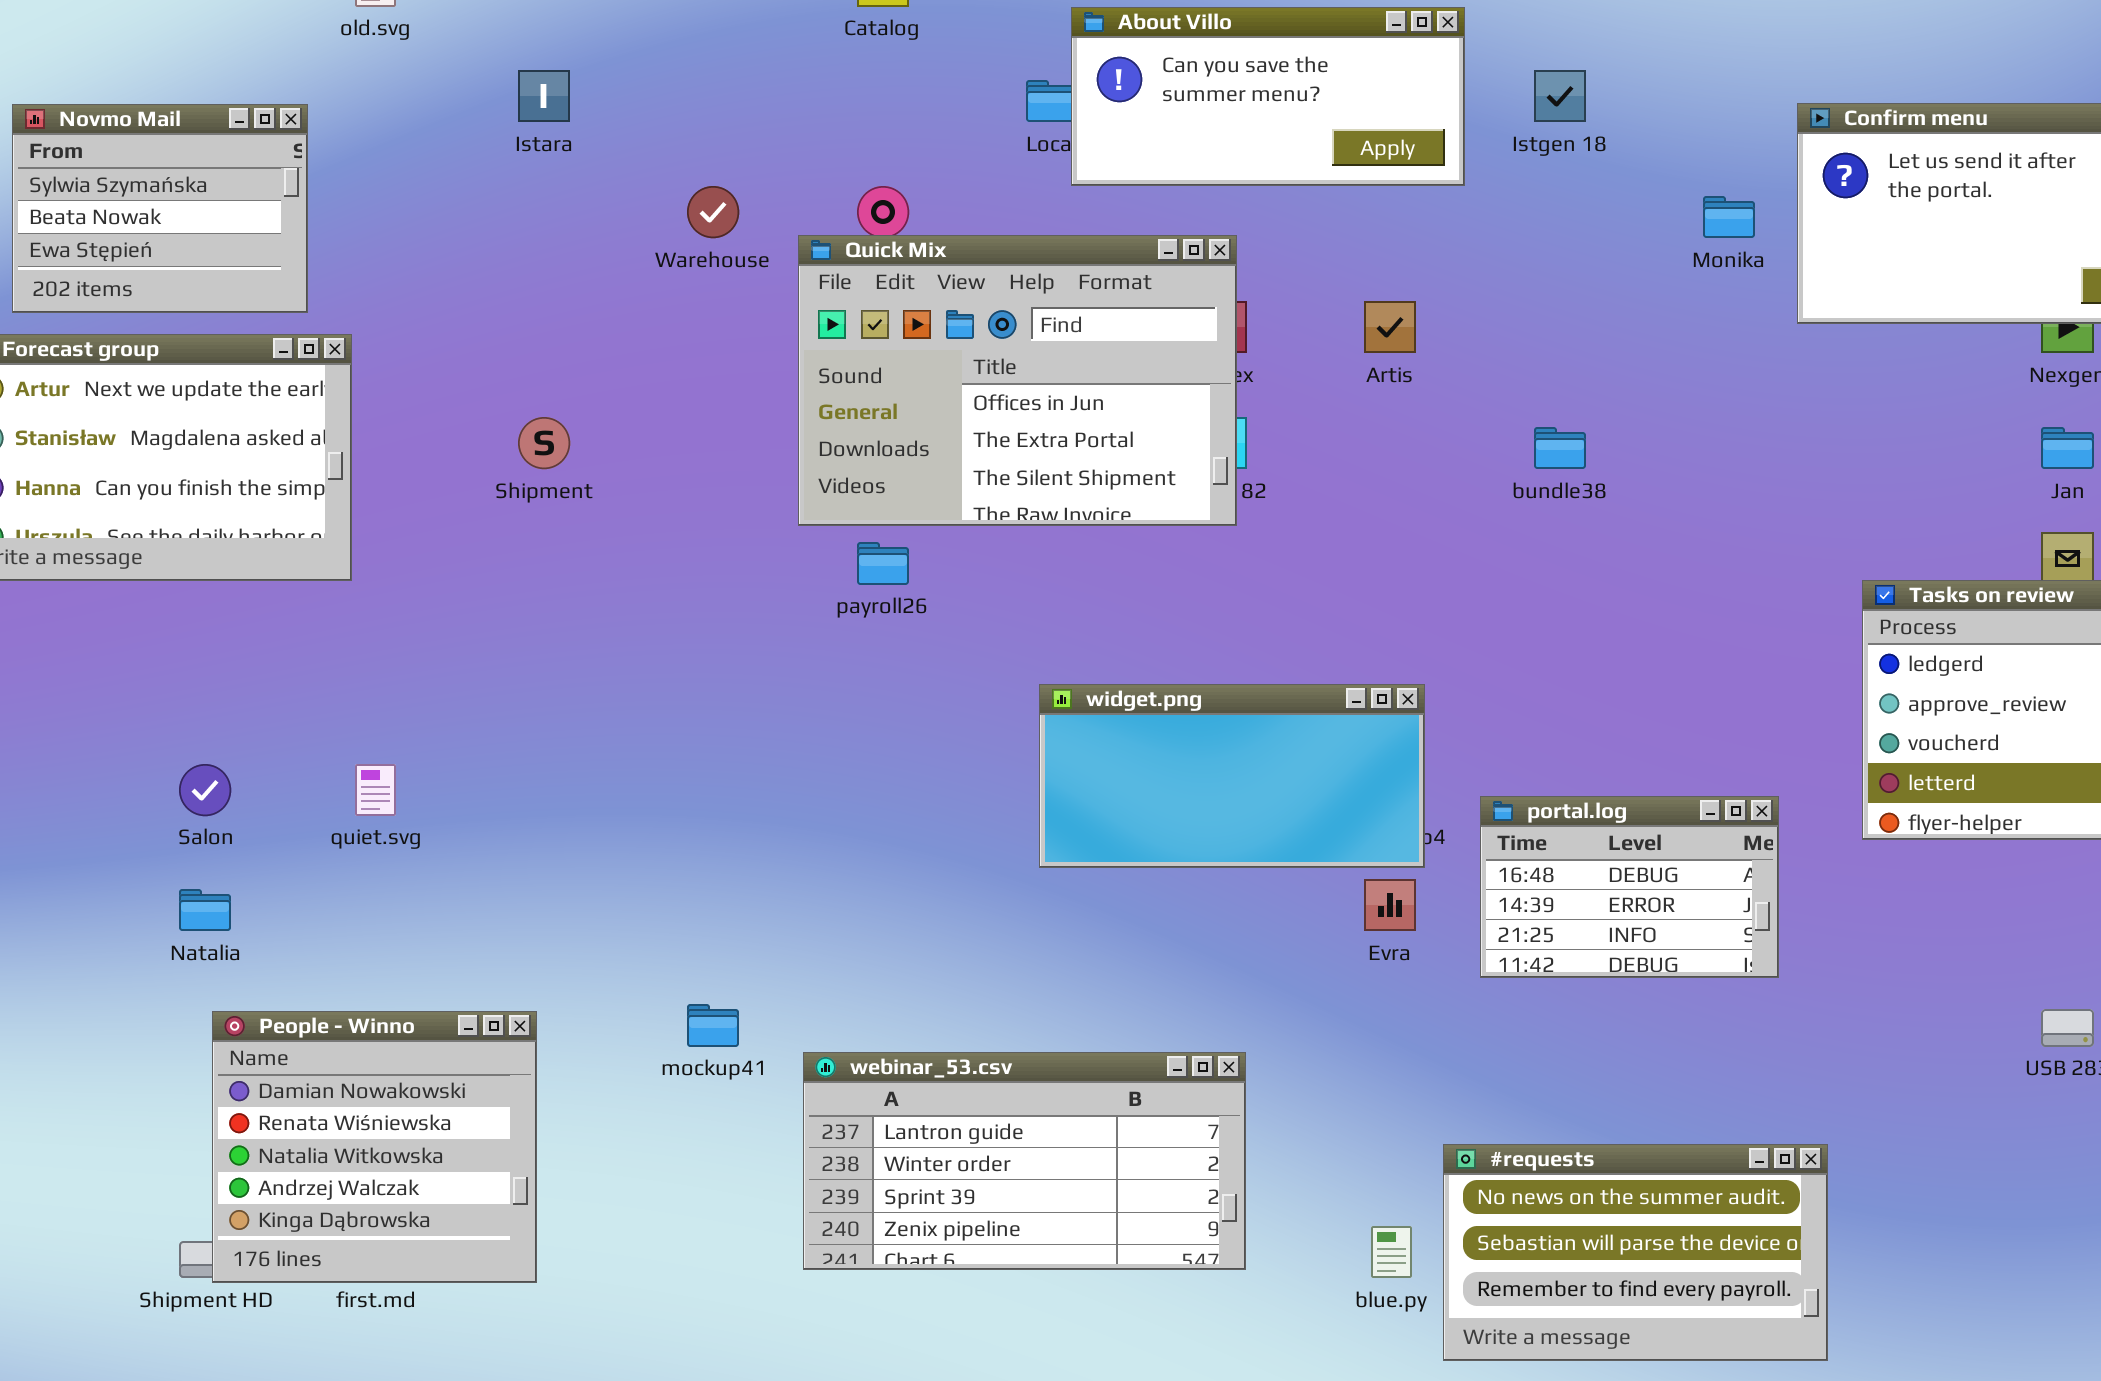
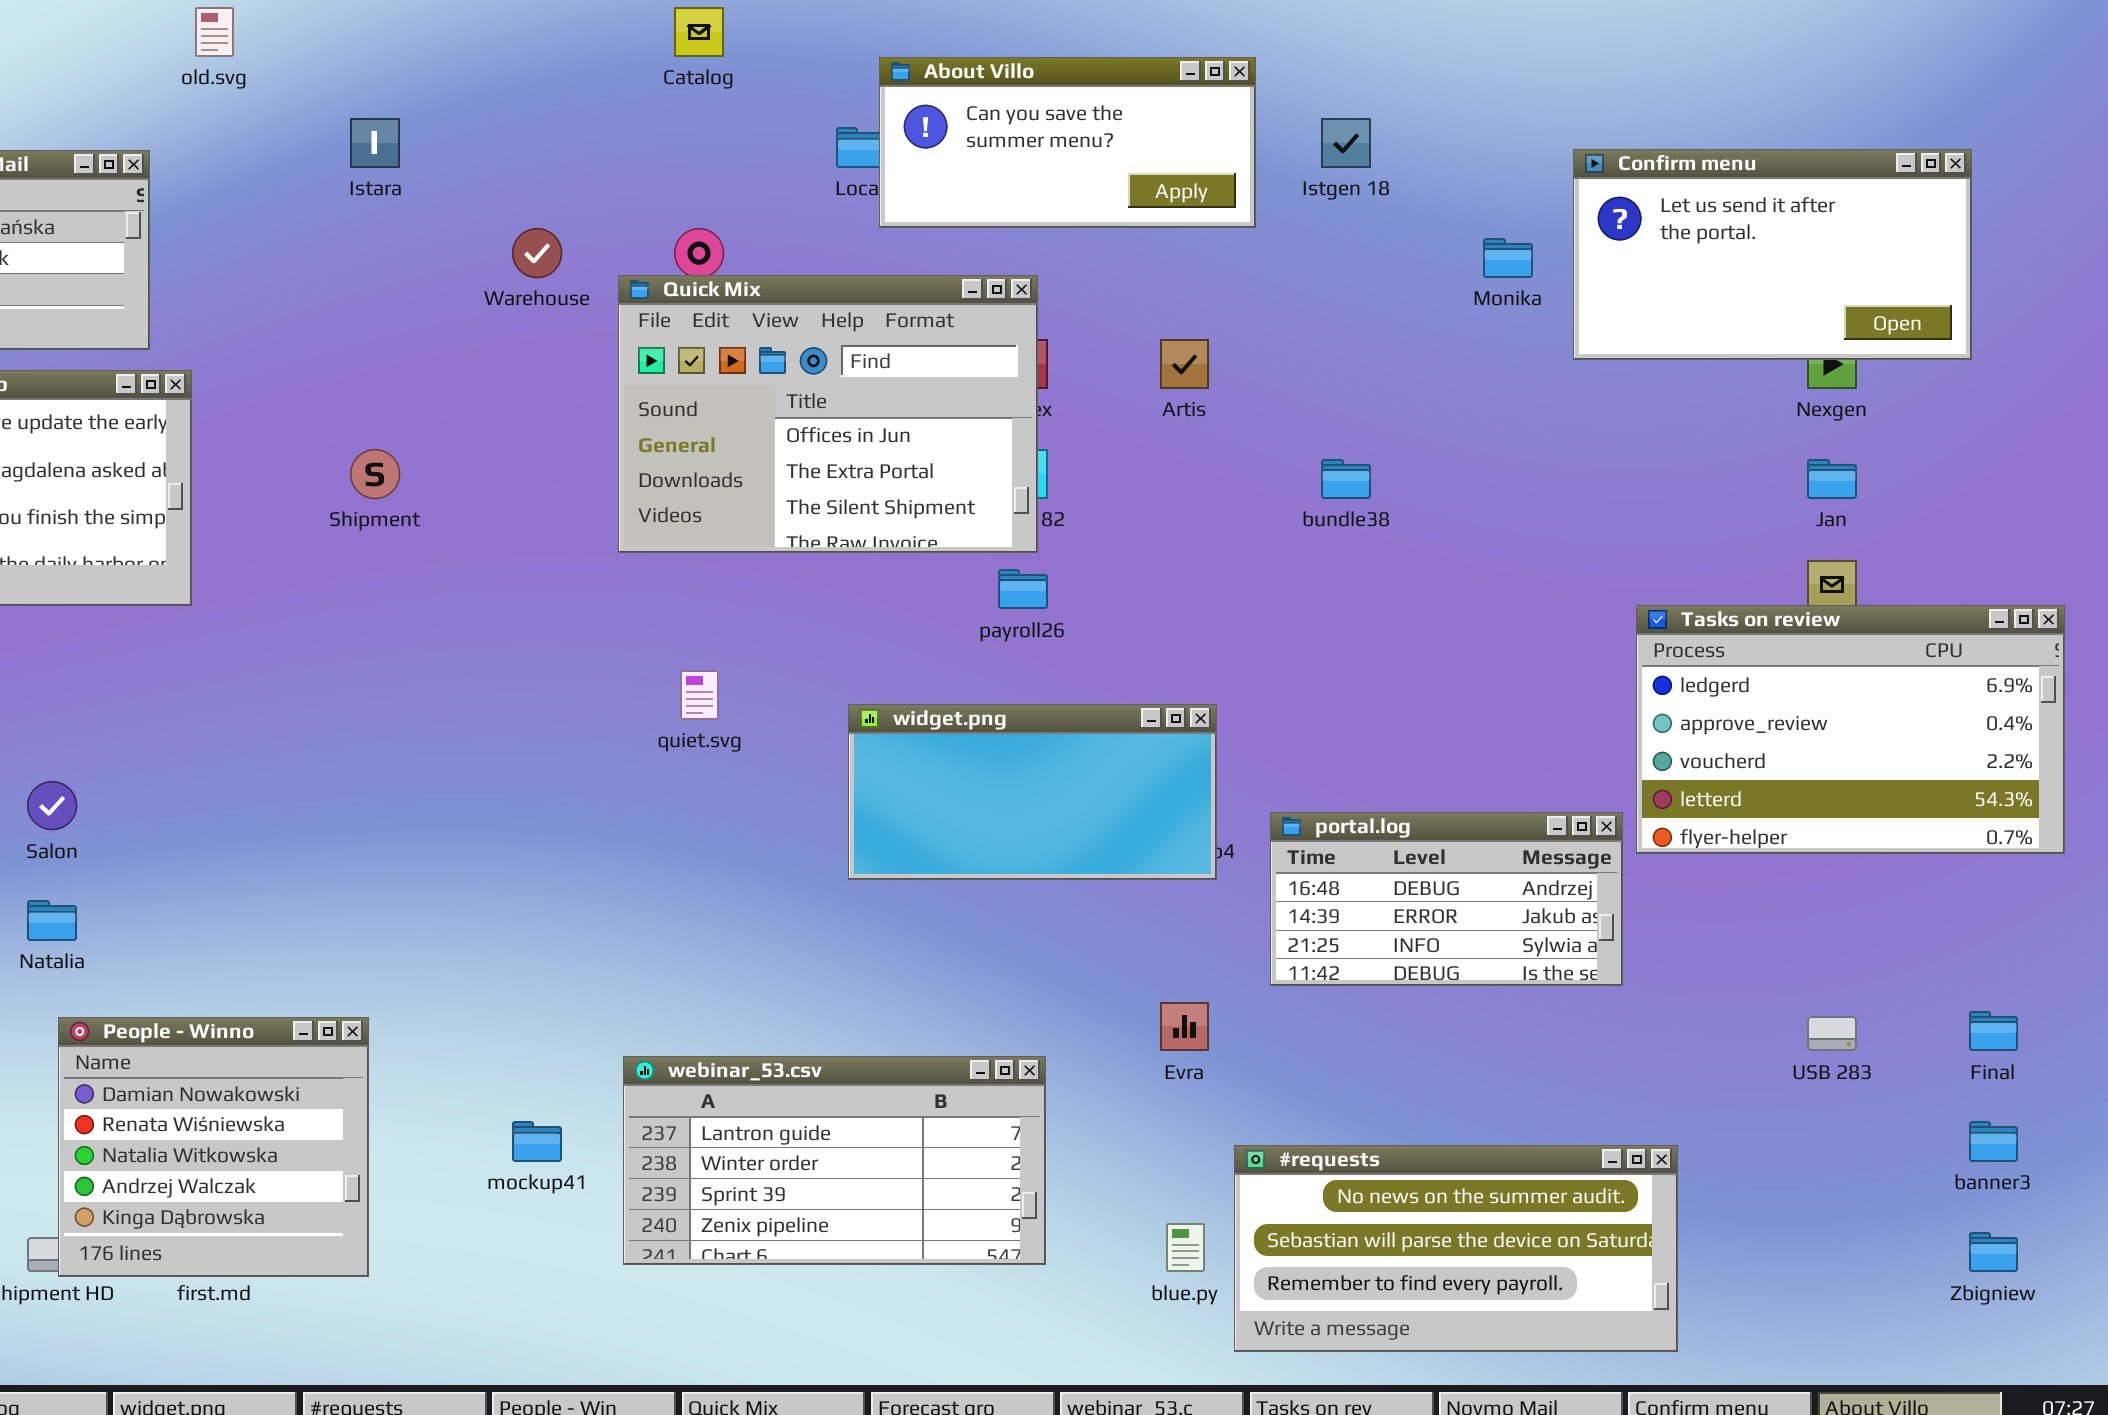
payroll26: [857,542,909,585] -> [998,569,1048,609], moved
quiet.svg: [355,764,396,816] -> [680,670,719,720], moved
portal.log: [1480,796,1779,978] -> [1270,812,1623,986], resized
Evra: [1364,879,1416,931] -> [1160,1002,1209,1051], moved
mockup41: [687,1004,739,1047] -> [512,1121,562,1162], moved
#requests: [1443,1144,1828,1361] -> [1234,1145,1678,1352], resized

